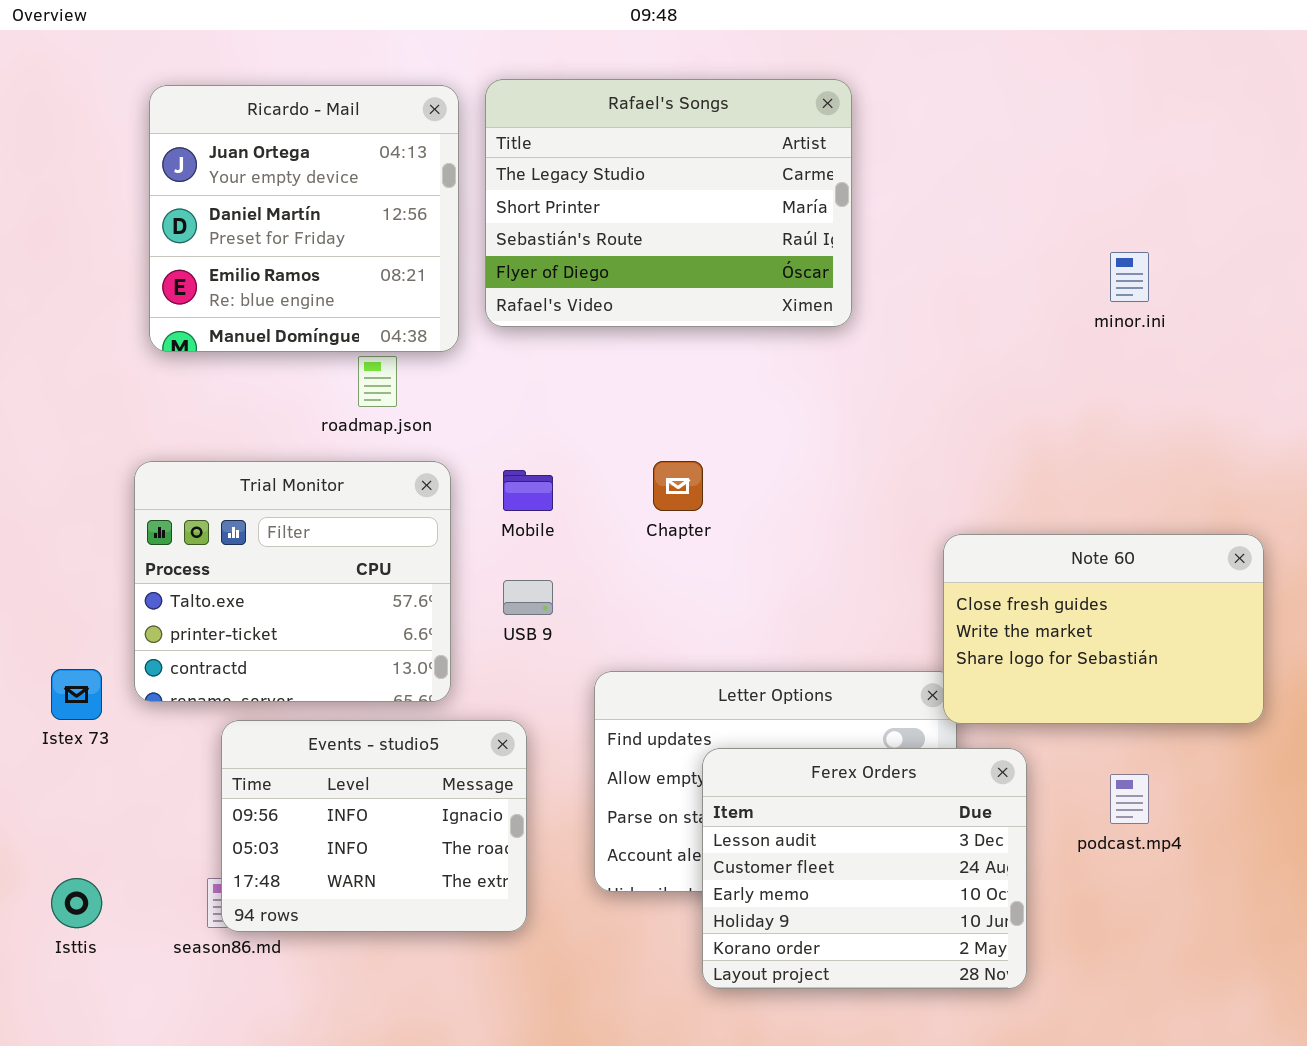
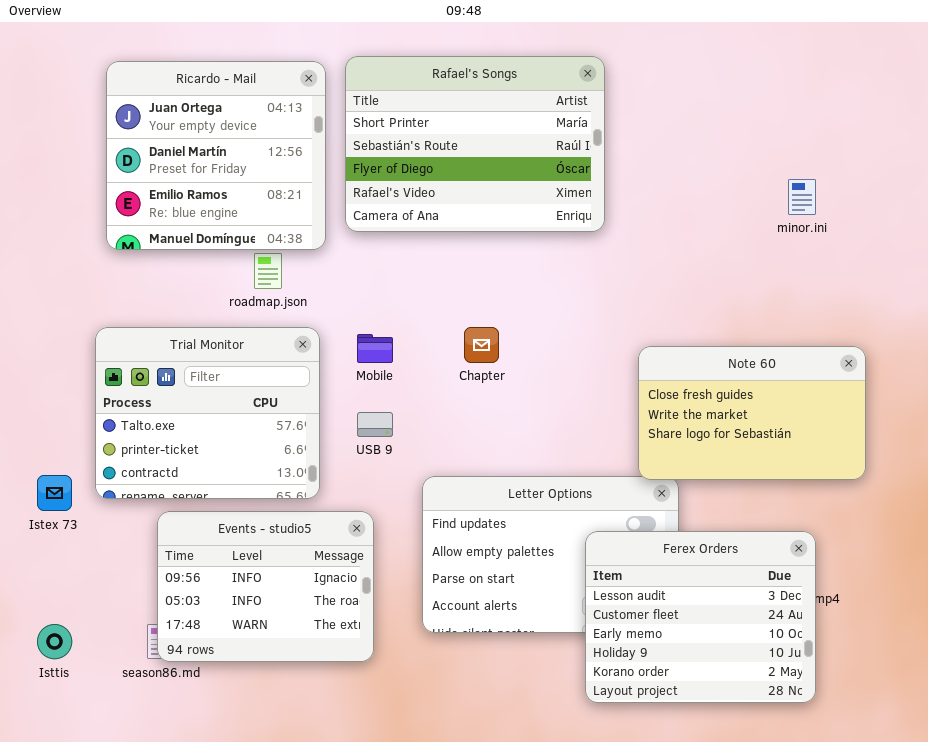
Rafael's Songs: [485,79,852,327] -> [345,56,605,232], scrolled down 1 row
Note 60: [943,534,1264,724] -> [638,346,866,480], moved
Ferex Orders: [702,748,1027,989] -> [585,531,816,703], moved

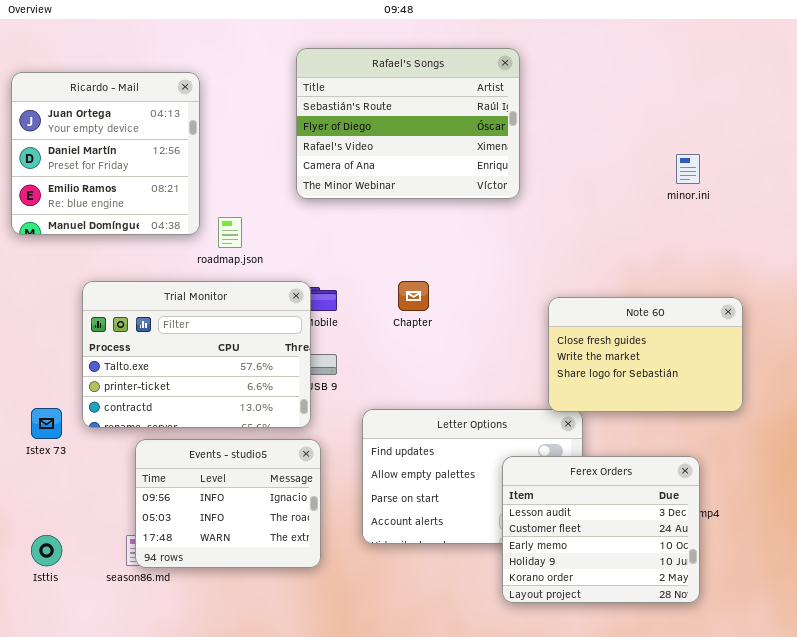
Rafael's Songs: [345,56,605,232] -> [296,48,520,199], scrolled down 1 row
Ricardo - Mail: [106,61,326,250] -> [11,72,200,235], moved
Trial Monitor: [95,327,320,499] -> [82,281,311,428], resized

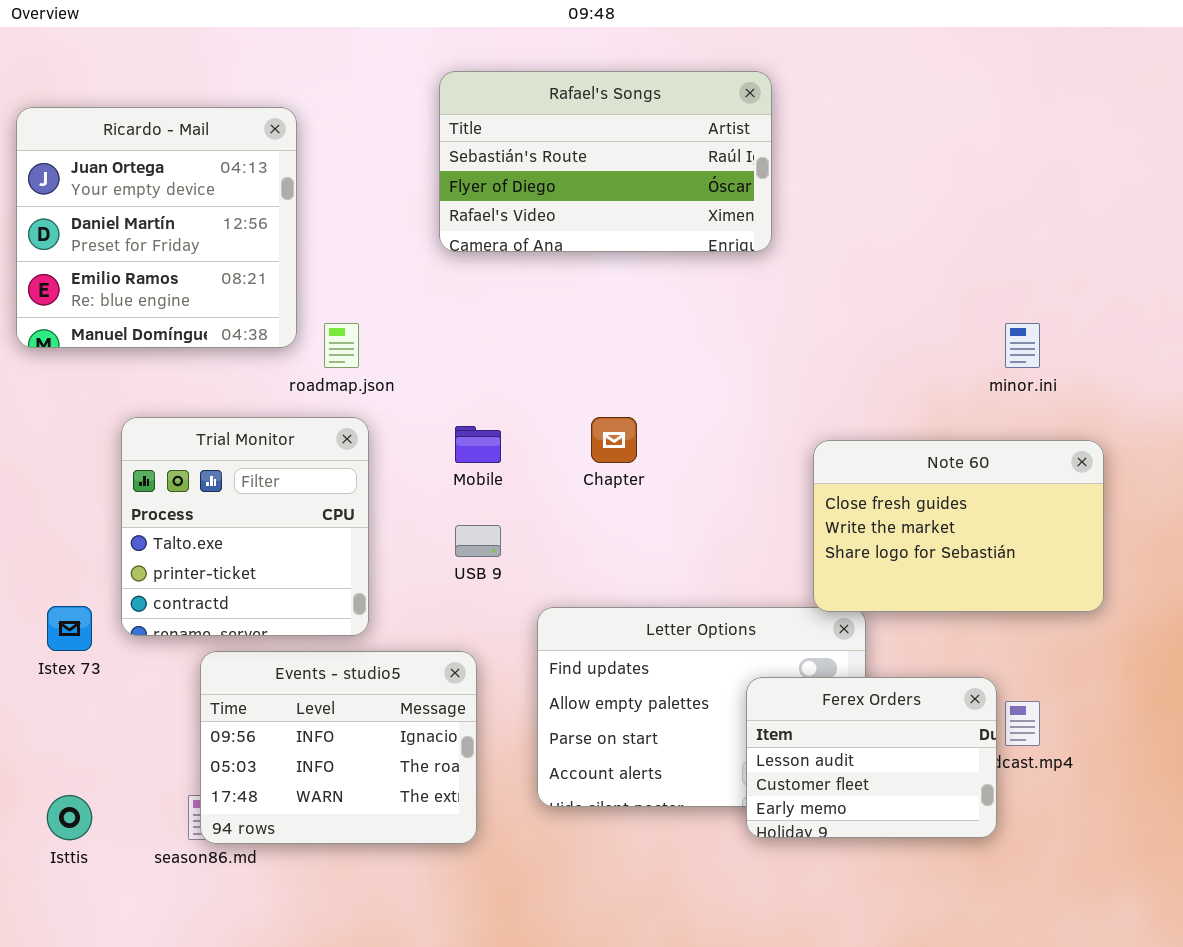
Rafael's Songs: [296,48,520,199] -> [439,71,772,252], resized
minor.ini: [676,154,700,184] -> [1005,323,1040,368], moved
Trial Monitor: [82,281,311,428] -> [121,417,369,636], resized
Ferex Orders: [502,456,700,603] -> [746,677,997,838], resized

